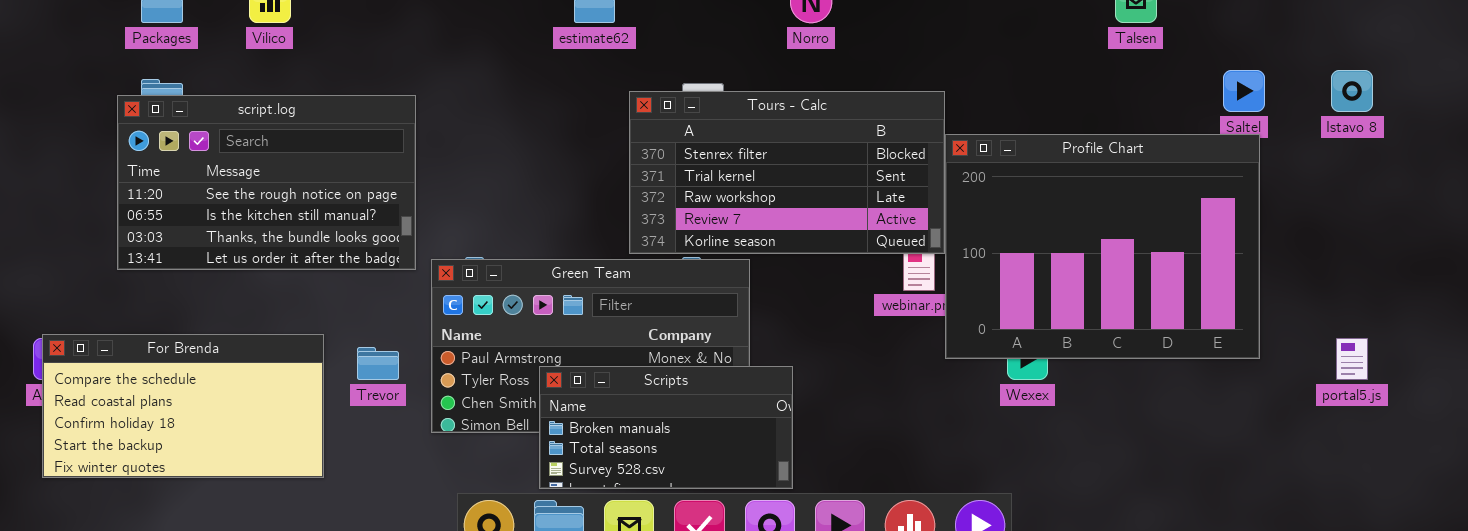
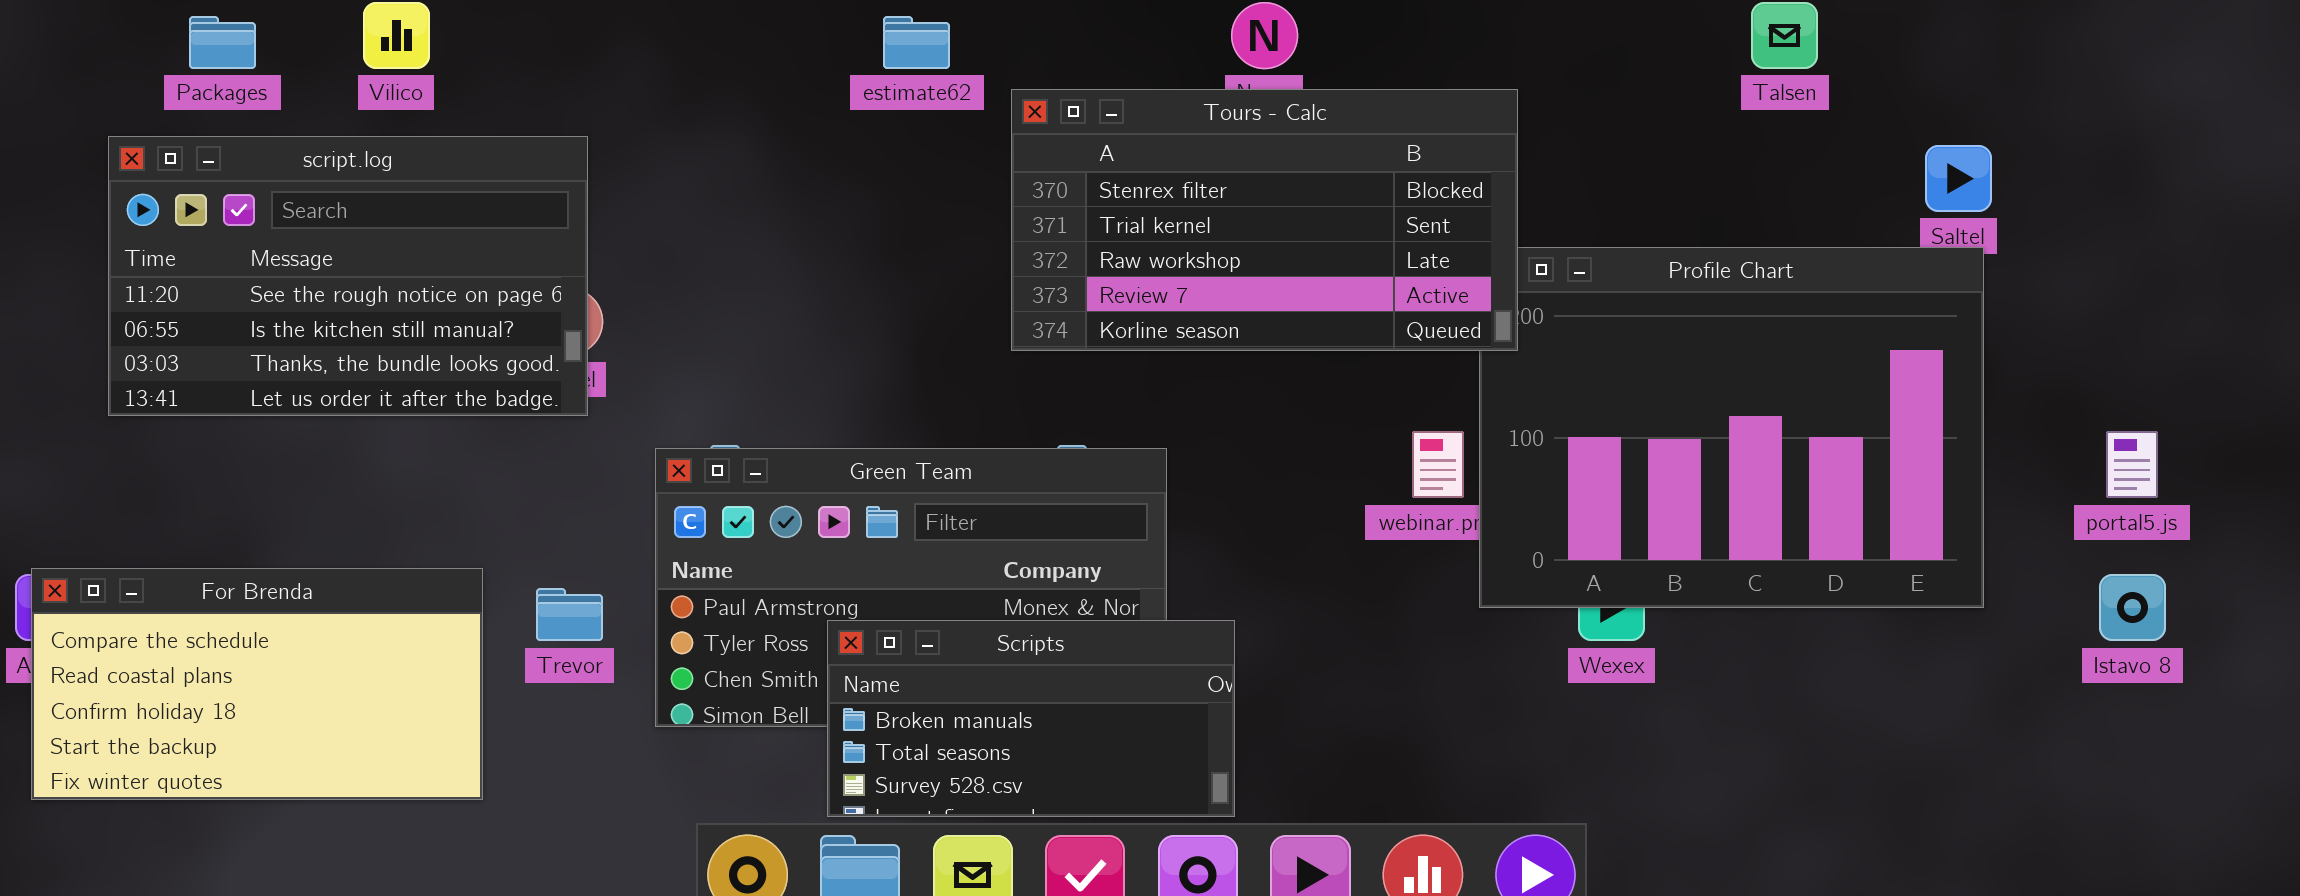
Istavo 8: [1331,70,1373,112] -> [2099,574,2166,641], moved
Tours - Calc: [629,91,945,254] -> [1011,89,1518,351], moved
script.log: [117,95,416,270] -> [108,136,588,416], moved
portal5.js: [1336,338,1368,380] -> [2106,431,2158,498], moved

